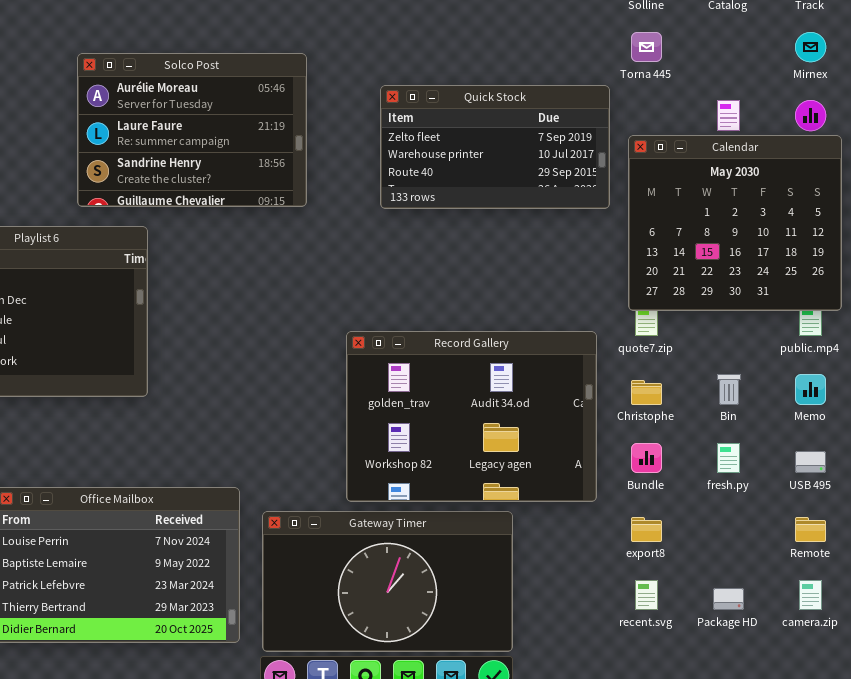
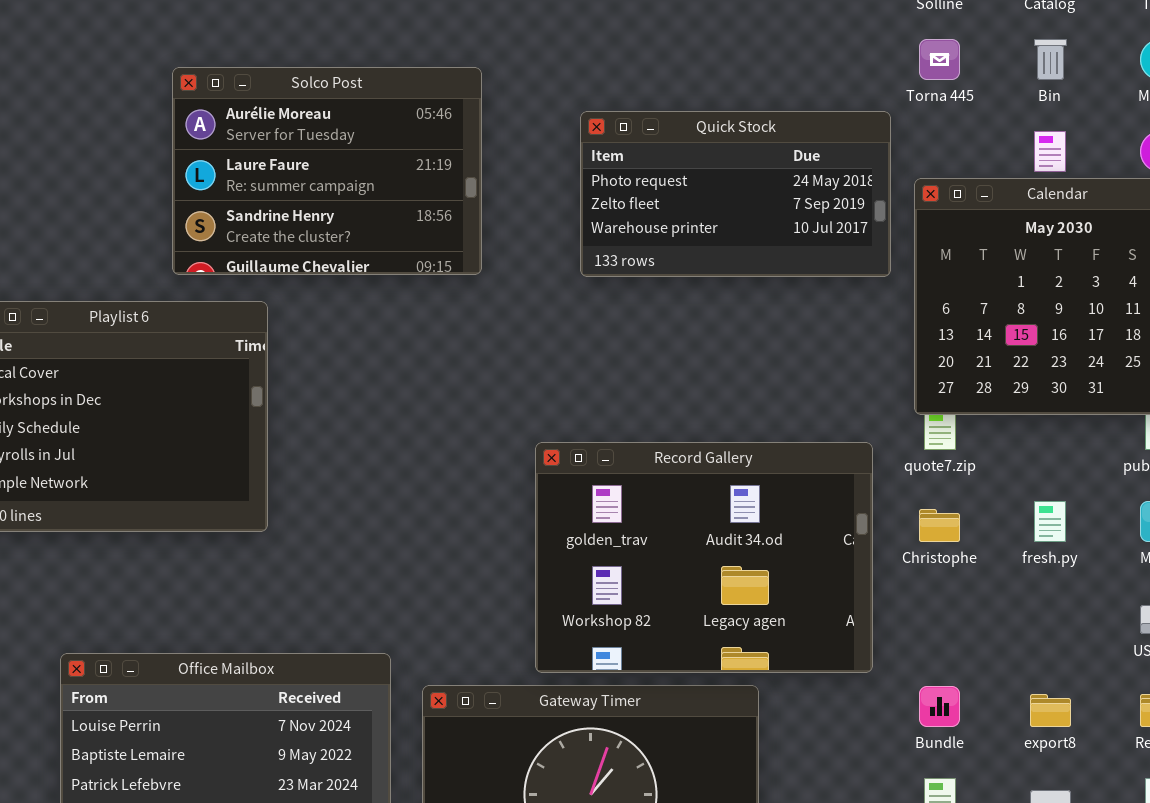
Quick Stock: [380,85,610,209] -> [580,111,891,277], scrolled up 1 row
Bin: [717,374,741,405] -> [1034,39,1067,80], moved
Bundle: [631,443,662,473] -> [919,686,960,727], moved
fresh.py: [717,443,740,473] -> [1034,501,1066,542], moved
export8: [631,517,662,542] -> [1030,694,1071,727], moved

